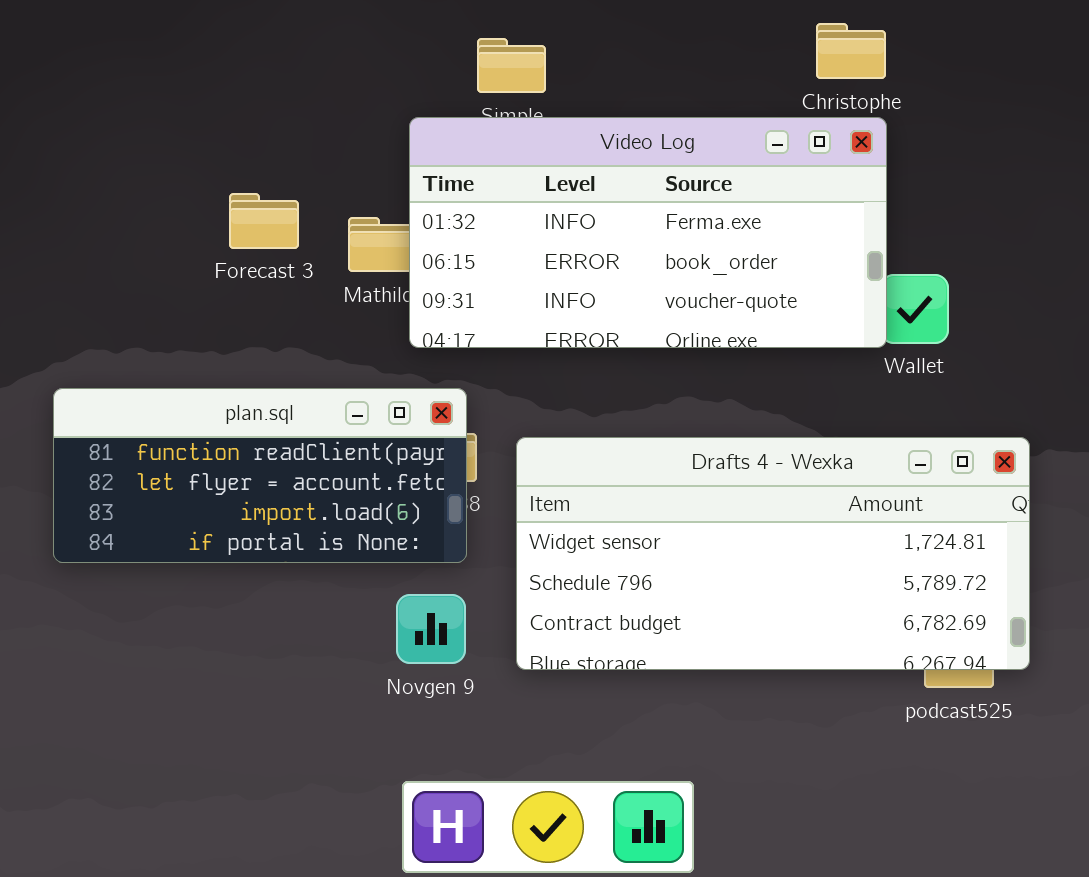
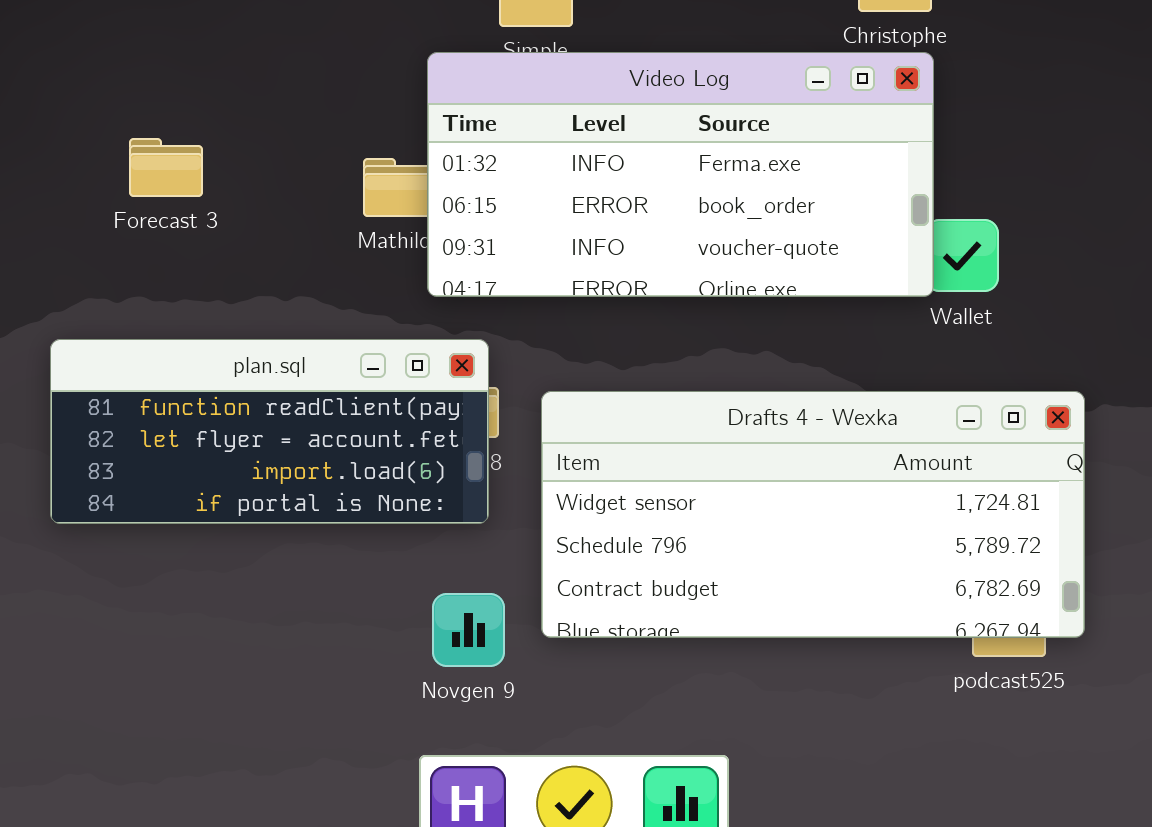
Forecast 3: [229,193,299,249] -> [129,138,203,197], moved
Novgen 9: [396,594,466,664] -> [432,593,505,667], moved

